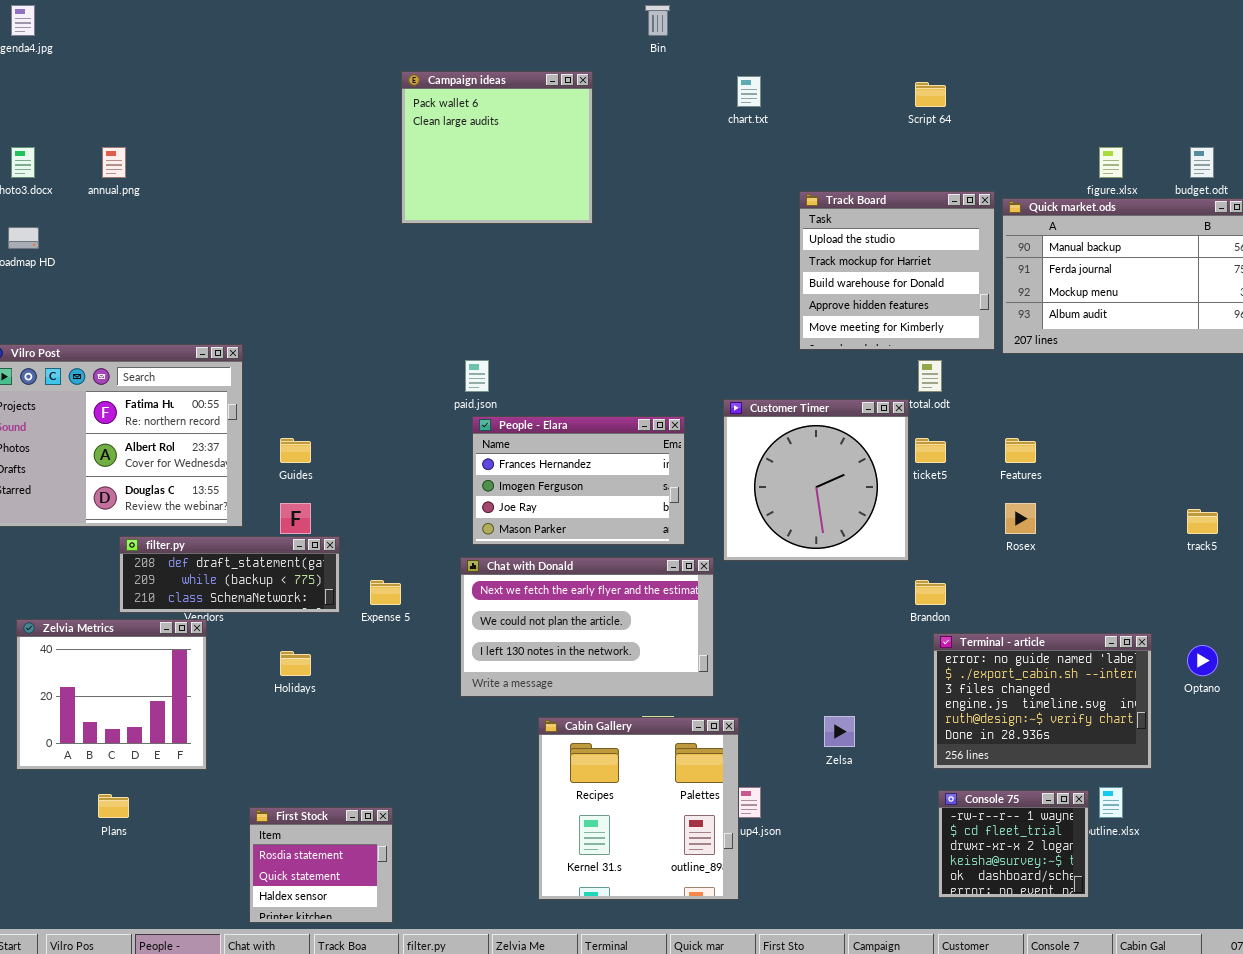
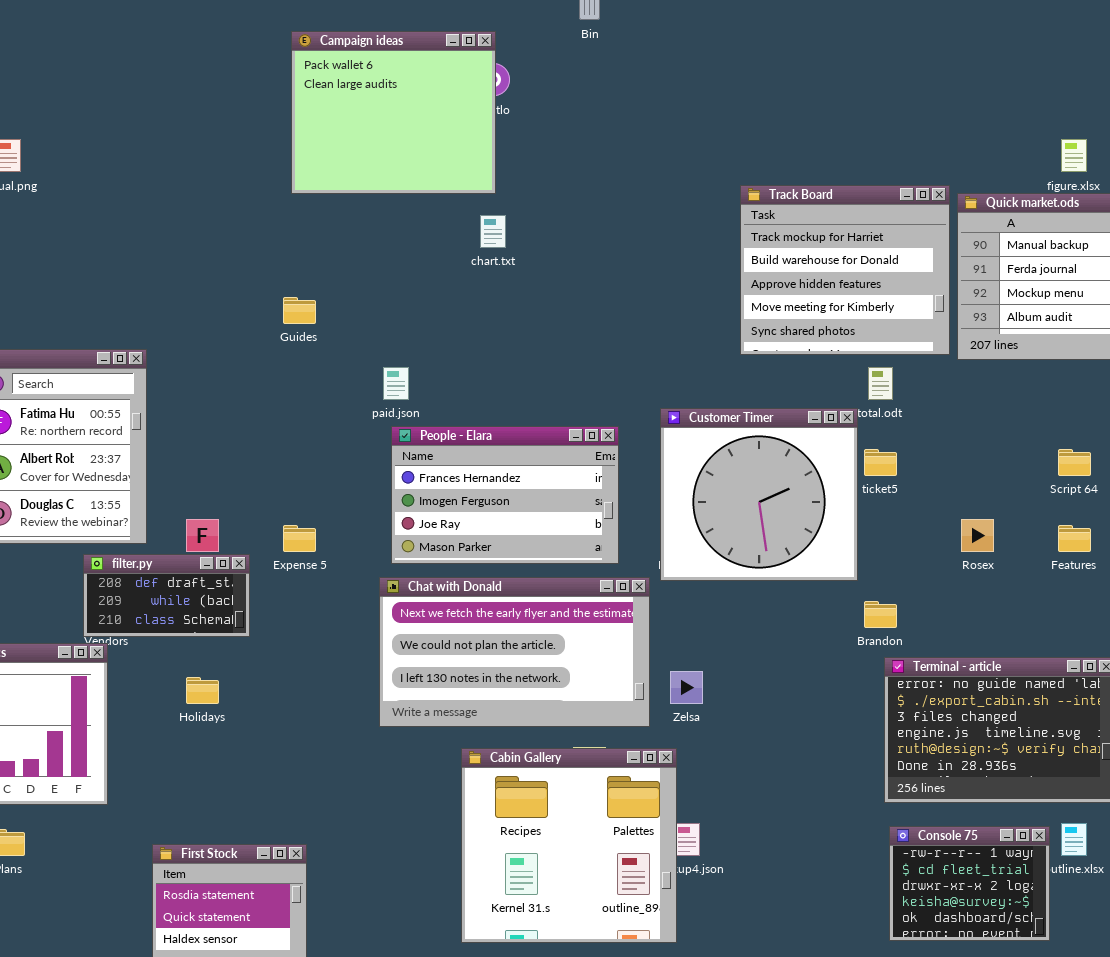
Campaign ideas: [401,71,593,224] -> [291,31,496,194], moved
chart.txt: [737,76,761,107] -> [480,215,506,248], moved
Script 64: [915,82,946,107] -> [1058,449,1091,476], moved
Track Board: [799,191,995,350] -> [740,185,950,355], scrolled down 1 row
Guides: [280,438,311,463] -> [283,297,316,324], moved
Features: [1005,438,1036,463] -> [1058,525,1091,552], moved
filter.py: [119,536,340,613] -> [83,554,250,637], resized
Expense 5: [370,580,401,605] -> [283,525,316,552], moved
Zelsa: [824,716,855,747] -> [670,671,703,704], moved

